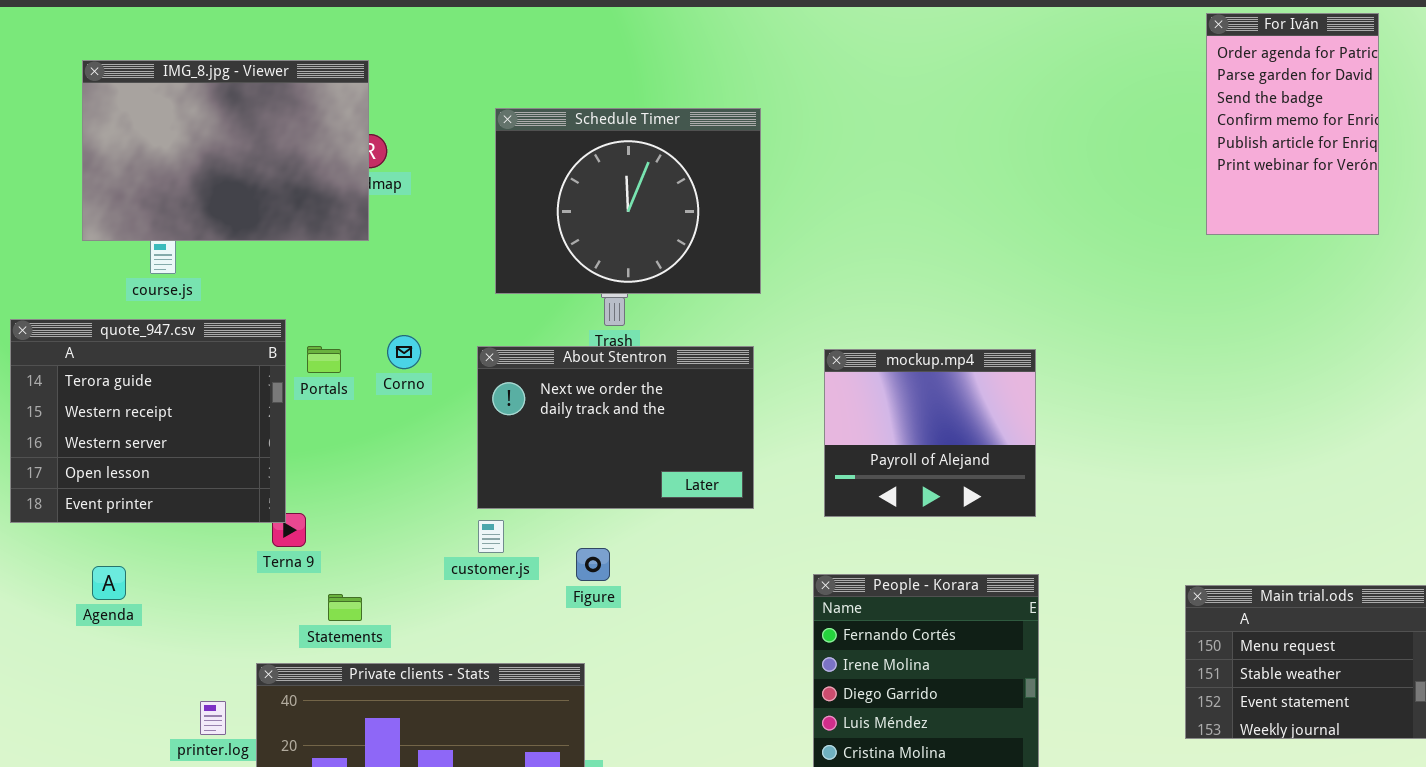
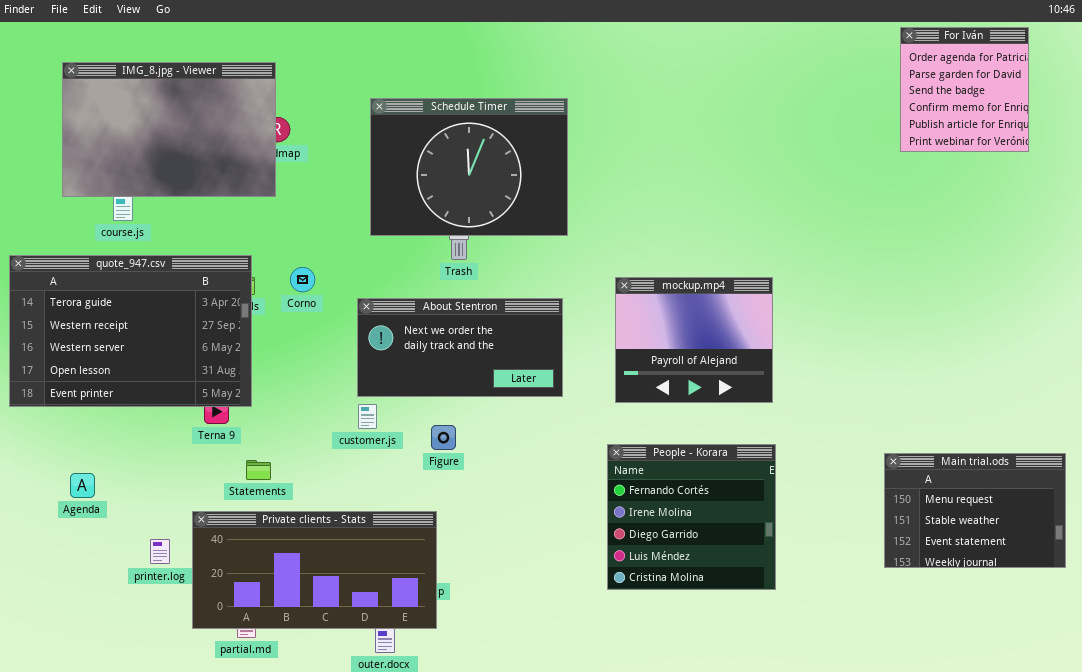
For Iván: [1206,13,1379,235] -> [900,27,1029,152], resized
quote_947.csv: [10,319,286,523] -> [9,255,252,407], resized
About Stentron: [477,346,754,509] -> [357,298,563,397], resized
Agenda: [92,566,126,600] -> [70,473,95,498], moved

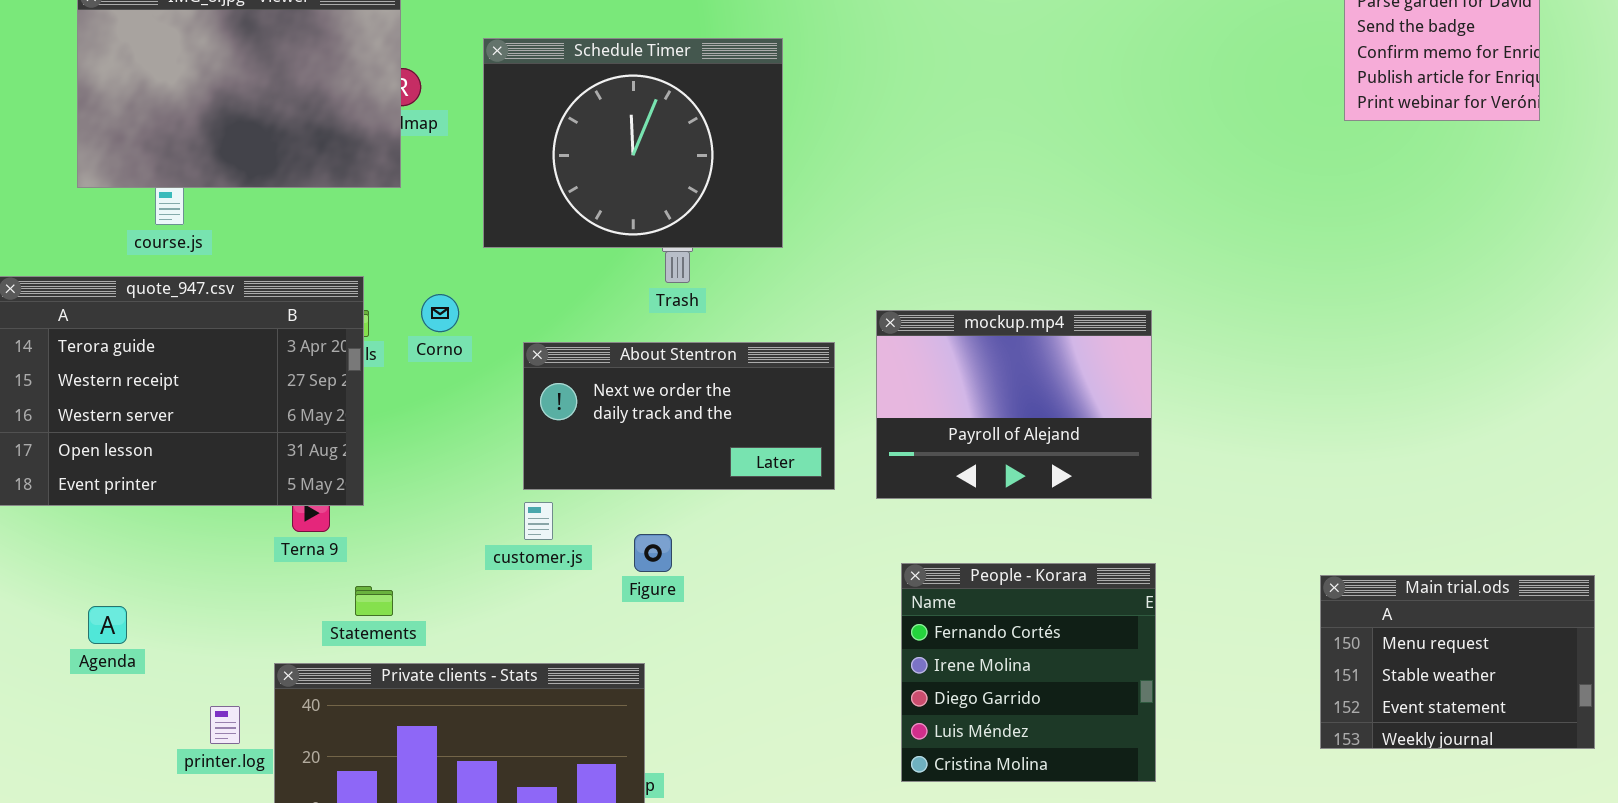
Schedule Timer: [370,98,568,236] -> [483,38,783,248], moved
mockup.mp4: [615,277,773,403] -> [876,310,1152,499], resized

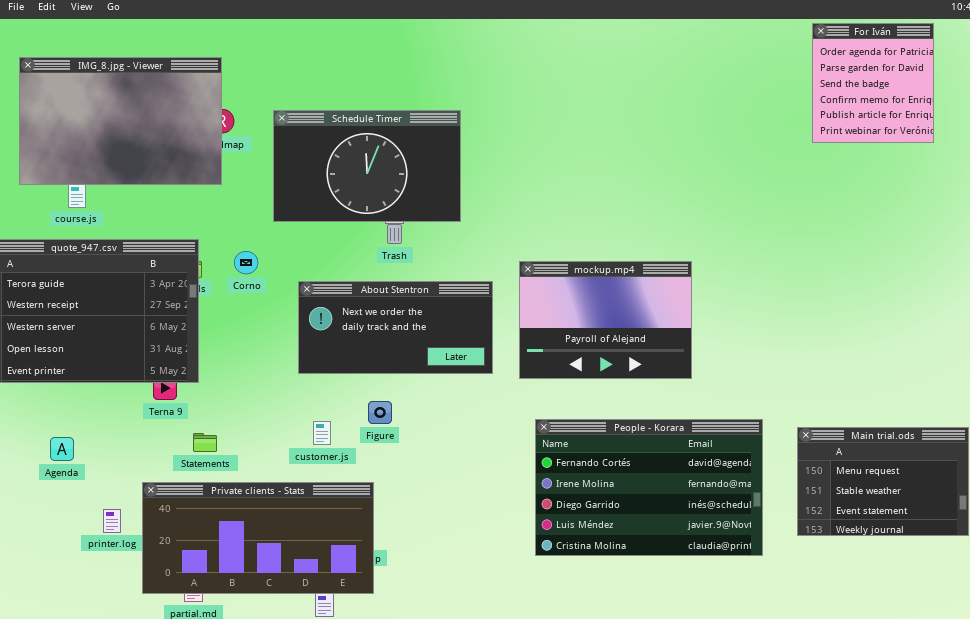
Schedule Timer: [483,38,783,248] -> [273,110,461,222], resized
customer.js: [524,502,553,540] -> [313,421,331,445], moved
People - Korara: [901,563,1156,782] -> [535,419,763,556], resized
Agenda: [88,606,127,644] -> [50,437,74,461], moved

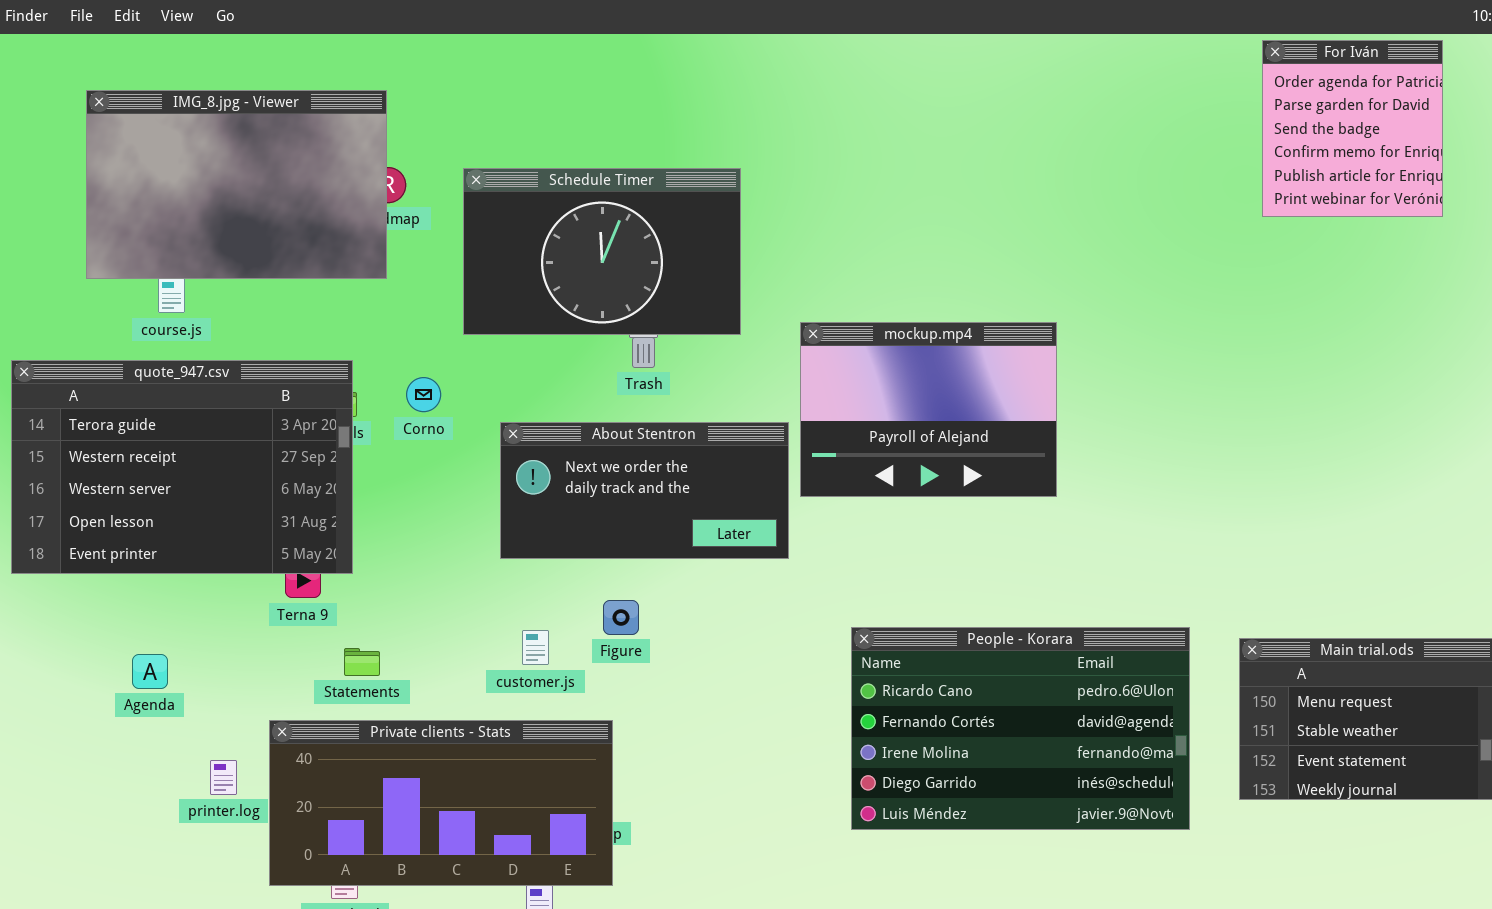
mockup.mp4: [519,261,692,379] -> [800,322,1057,497], moved
People - Korara: [535,419,763,556] -> [851,627,1190,830], scrolled up 1 row

